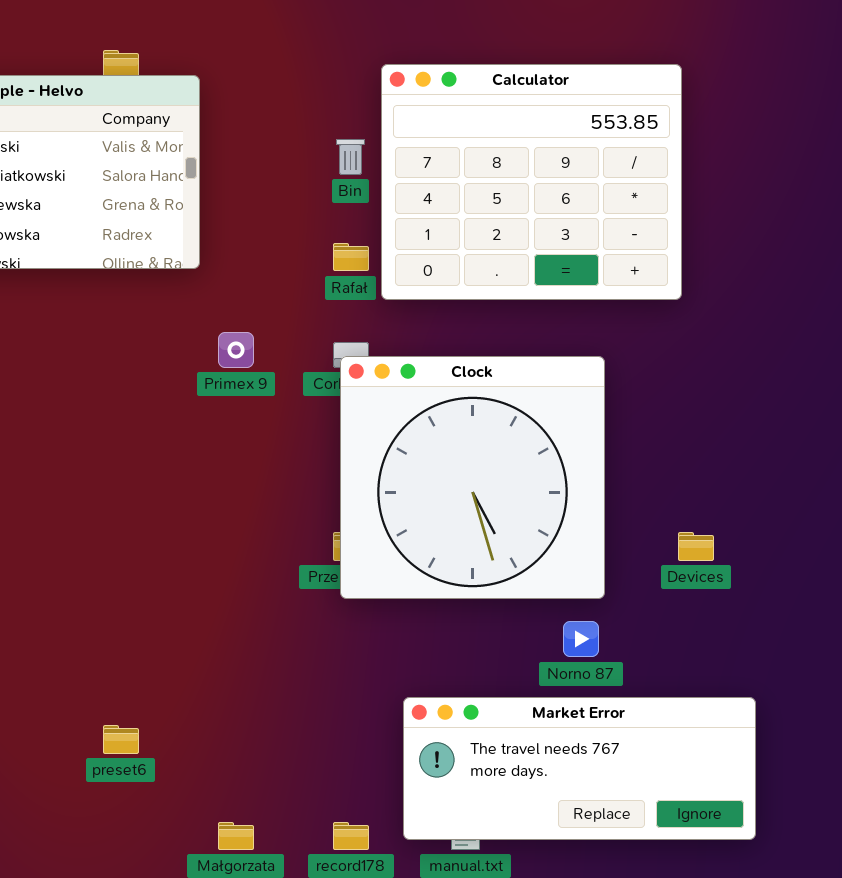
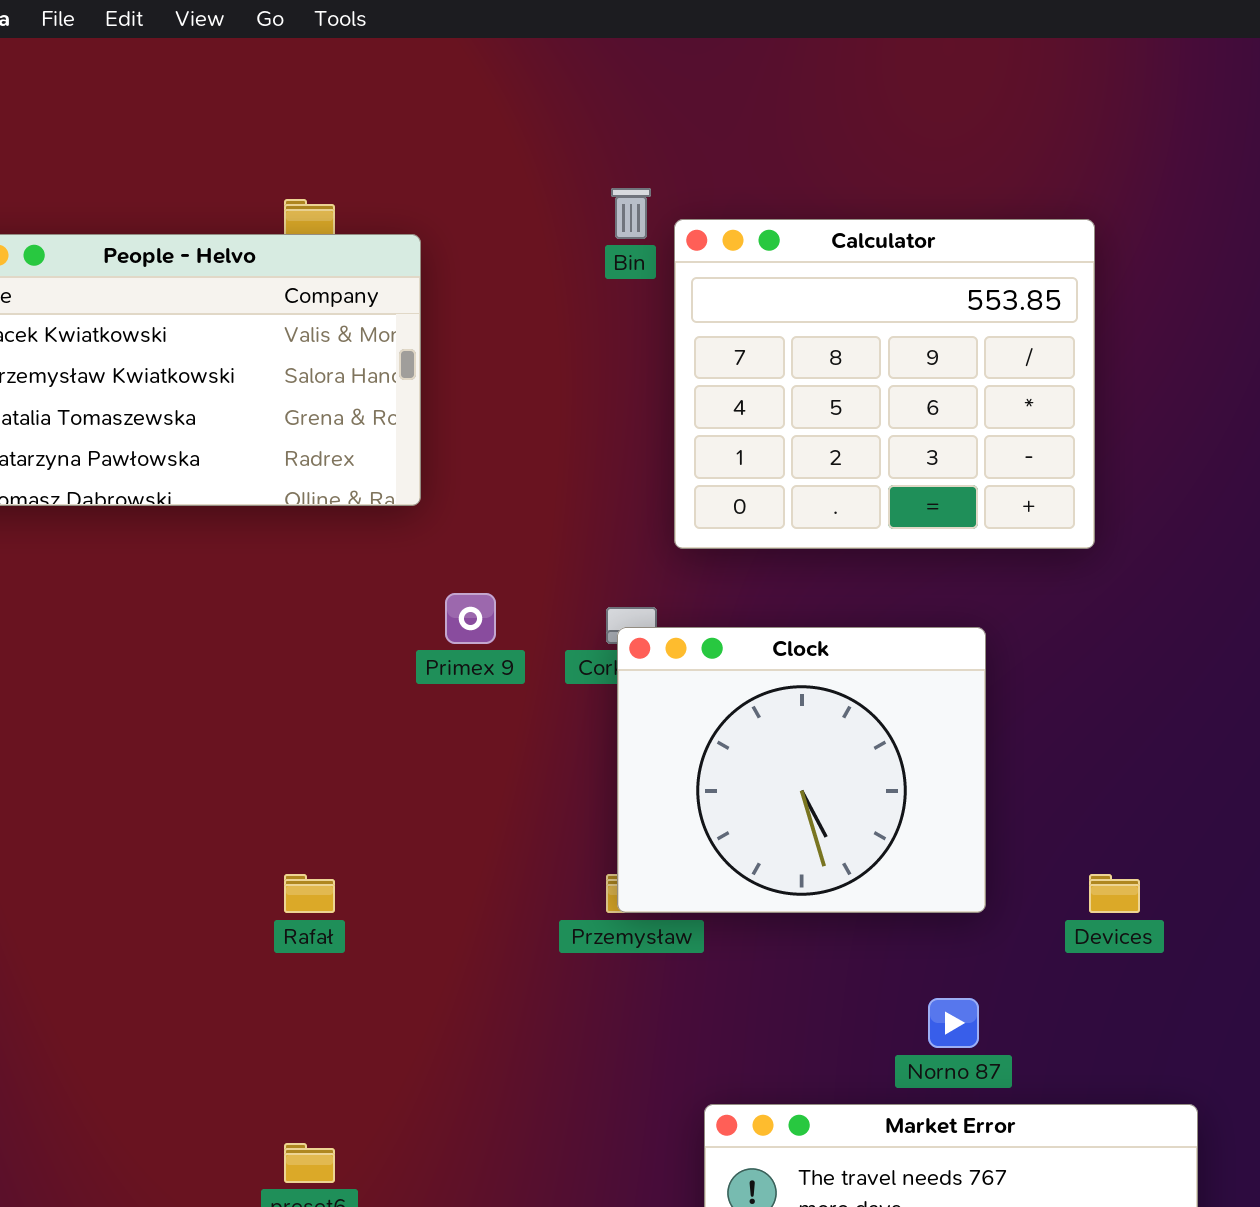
Bin: [336,139,365,175] -> [611,188,651,239], moved
Rafał: [333,243,369,271] -> [284,874,335,913], moved
Clock: [340,356,605,599] -> [617,627,986,913], resized

